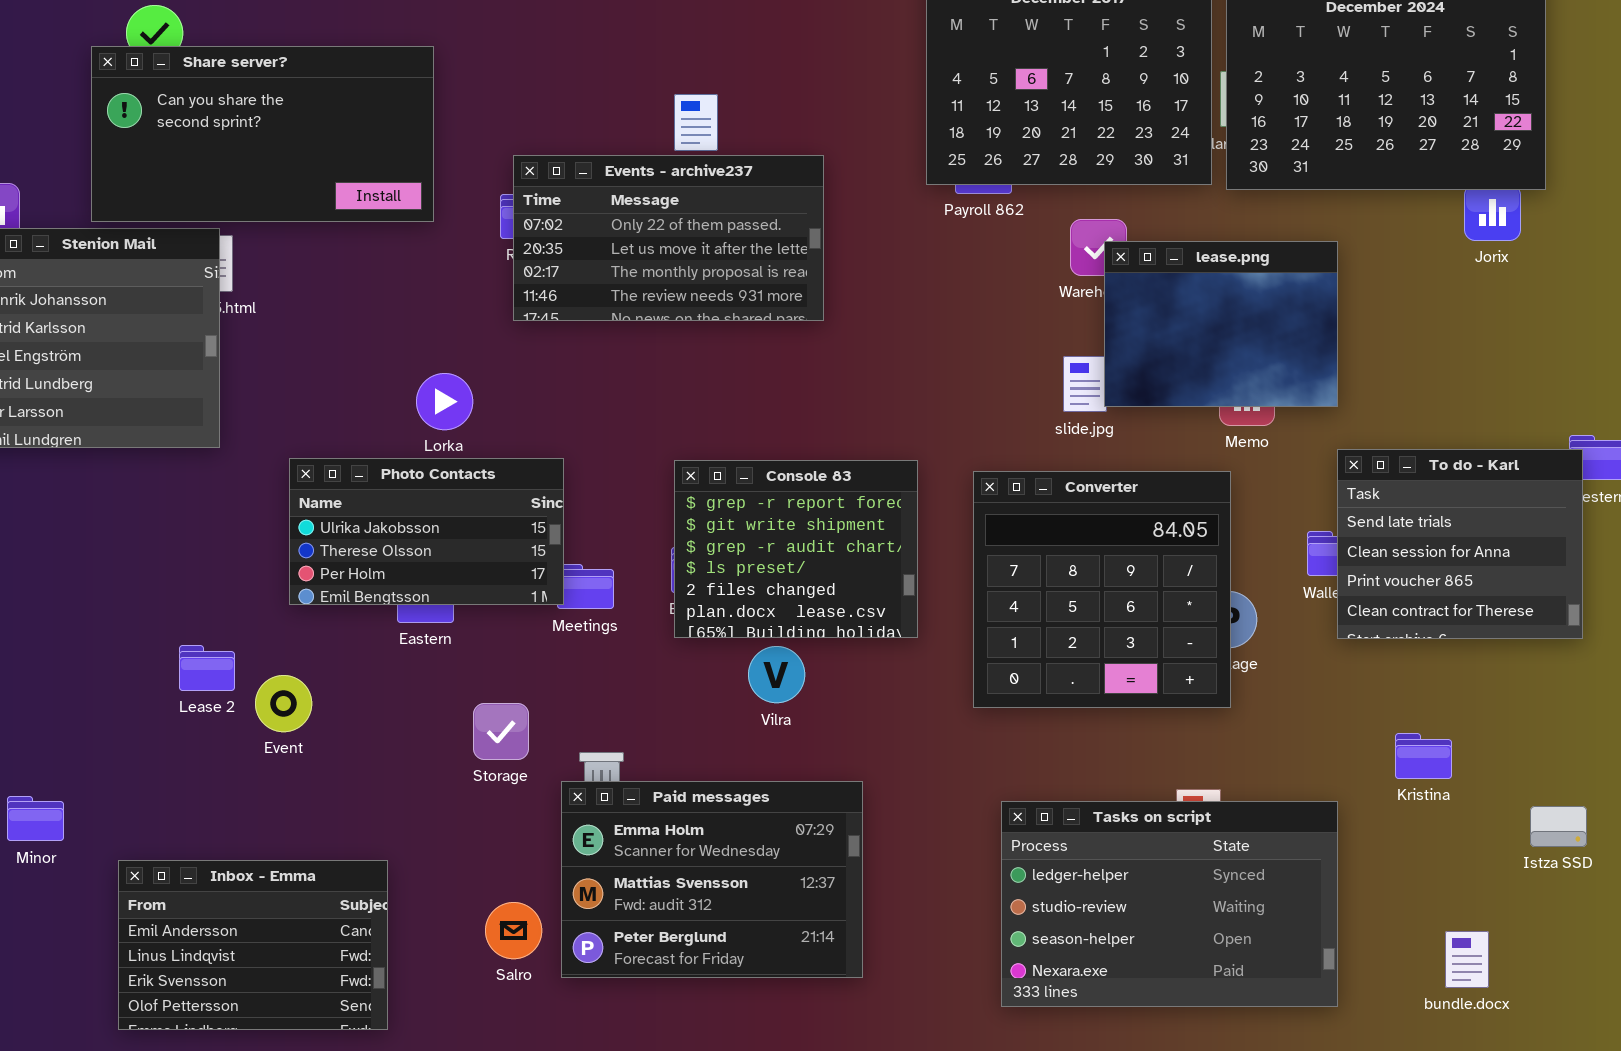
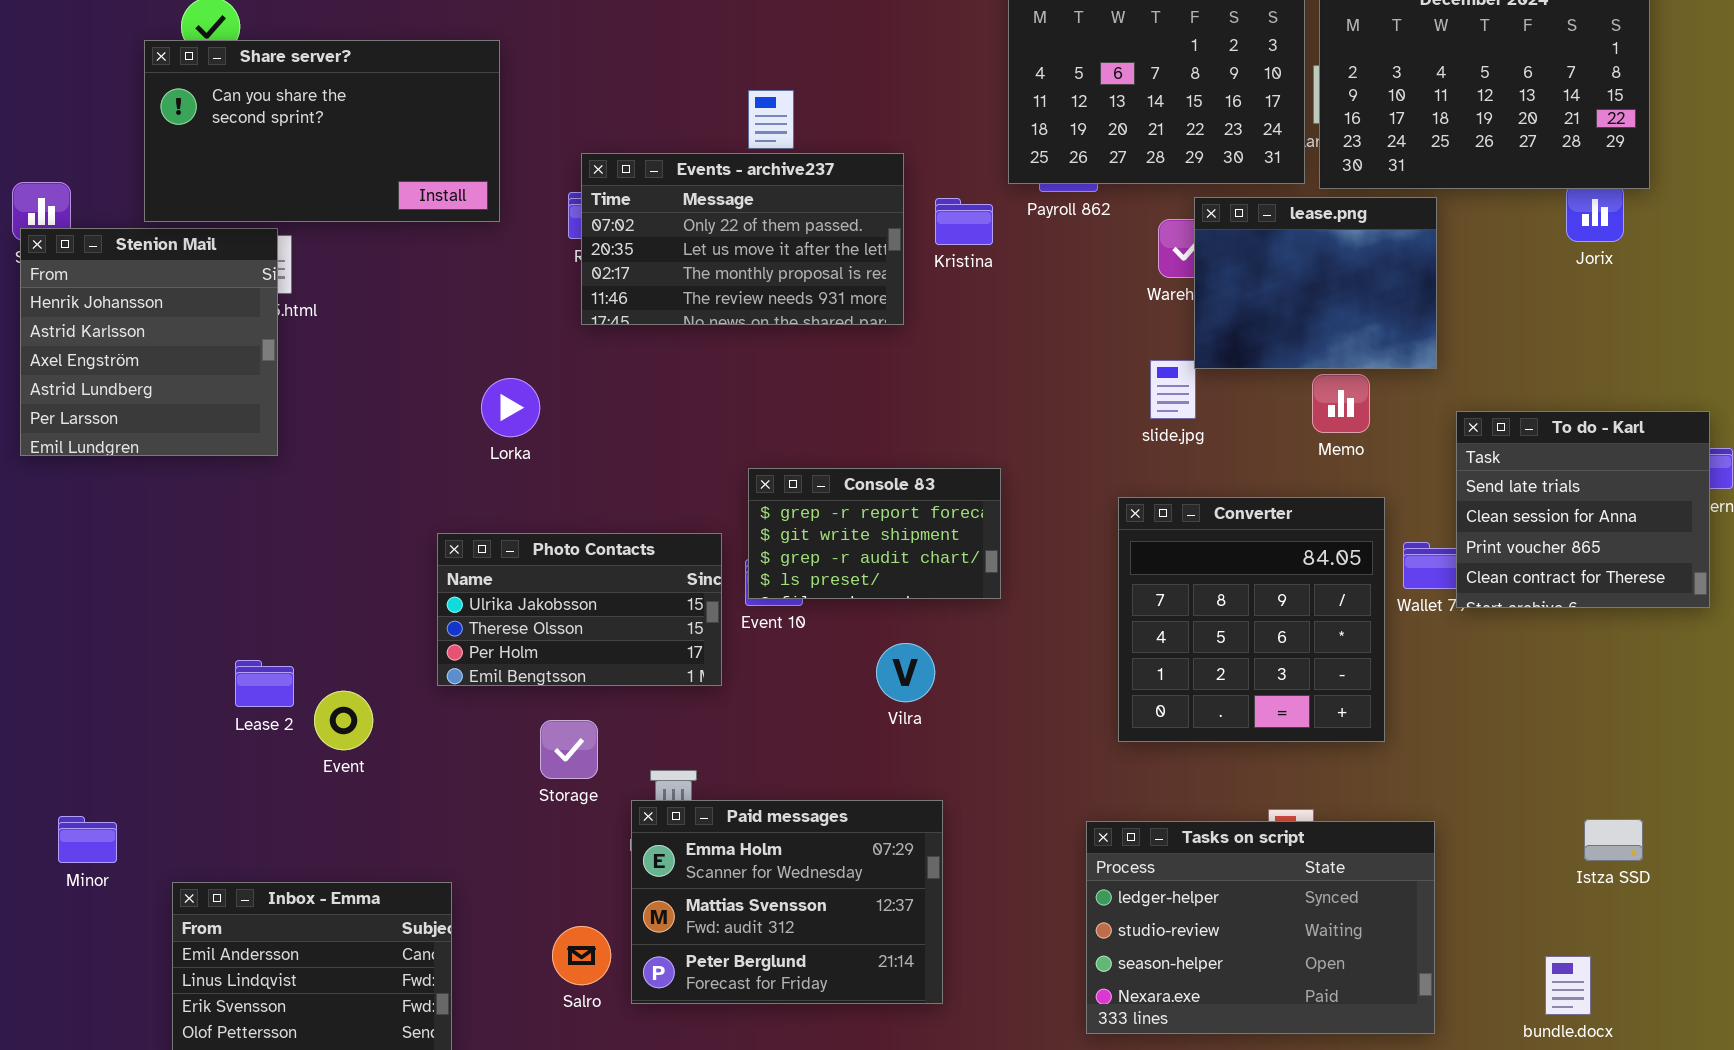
lease.png: [1104,241,1338,407] -> [1194,197,1437,369], moved
To do - Karl: [1337,449,1583,639] -> [1456,411,1710,608], moved
Photo Contacts: [289,458,564,605] -> [437,533,722,686], moved
Console 83: [674,460,918,638] -> [748,468,1001,599], resized
Converter: [973,471,1231,708] -> [1118,497,1385,742], moved
Vilra: [748,646,805,703] -> [876,643,935,702], moved
Kristina: [1395,733,1452,779] -> [935,198,993,245], moved
Istza SSD: [1530,806,1587,847] -> [1584,819,1643,861], moved

